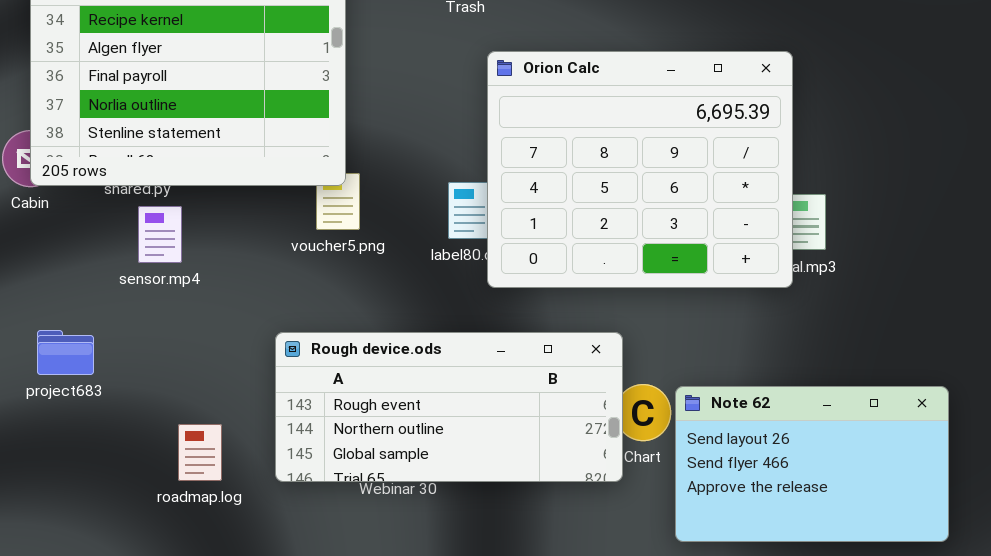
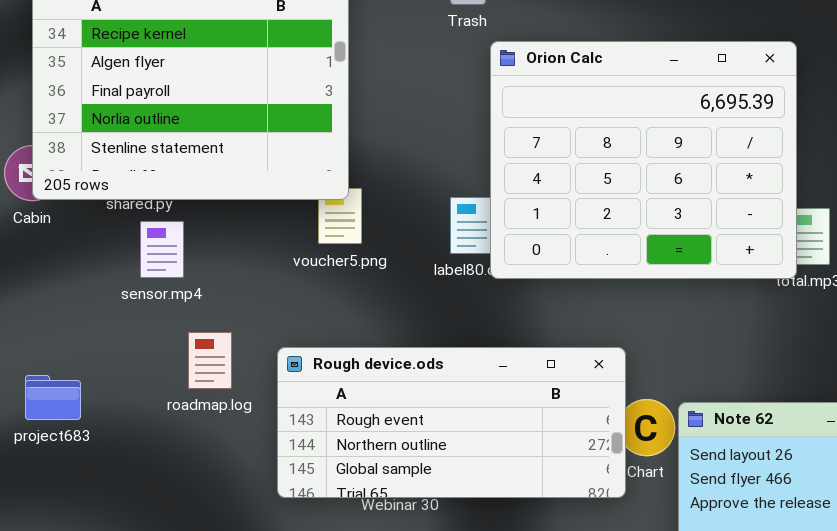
Orion Calc: [487,51,793,288] -> [490,41,797,279], moved
project683: [37,330,94,375] -> [25,375,81,420], moved
roadmap.log: [178,424,222,481] -> [188,332,232,389], moved

